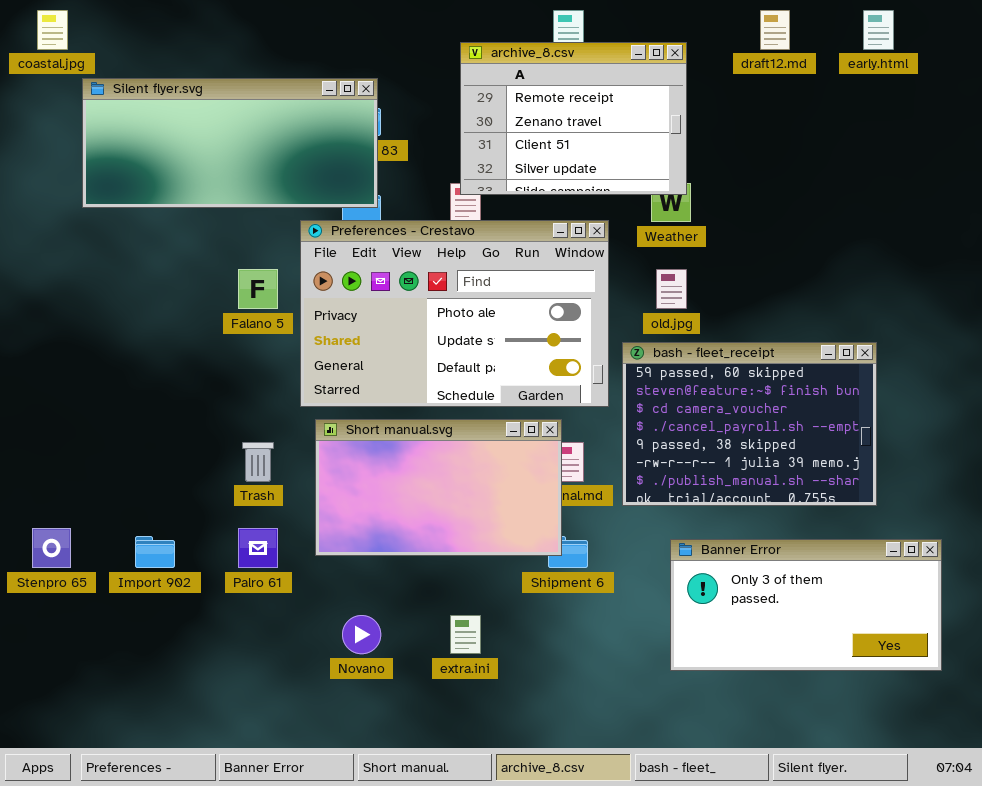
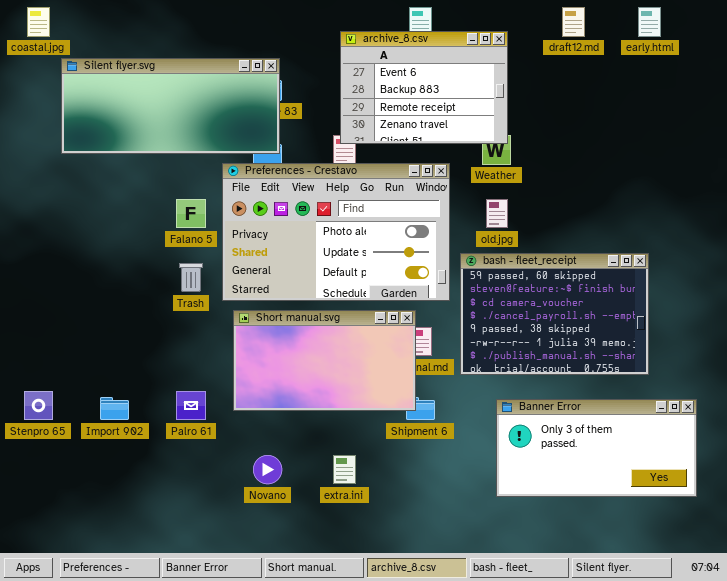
archive_8.csv: [460,42,687,195] -> [340,31,508,144], scrolled up 2 rows
Trash: [242,442,274,482] -> [179,263,203,292], moved

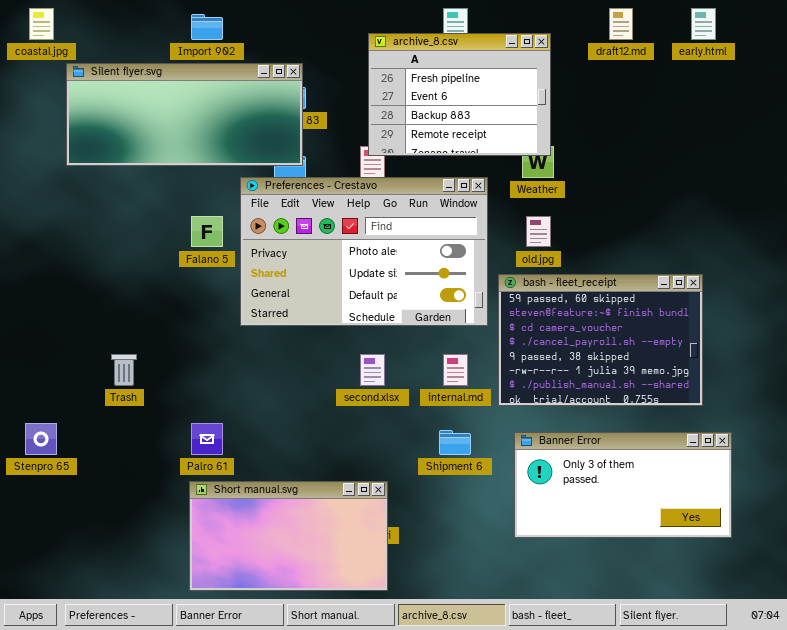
archive_8.csv: [340,31,508,144] -> [368,33,551,156], scrolled up 1 row
Trash: [179,263,203,292] -> [111,354,137,386], moved
Short manual.svg: [233,310,416,411] -> [189,481,388,591], moved
Import 902: [100,397,129,420] -> [191,14,223,40], moved
Banner Error: [496,399,697,497] -> [514,432,732,538], moved

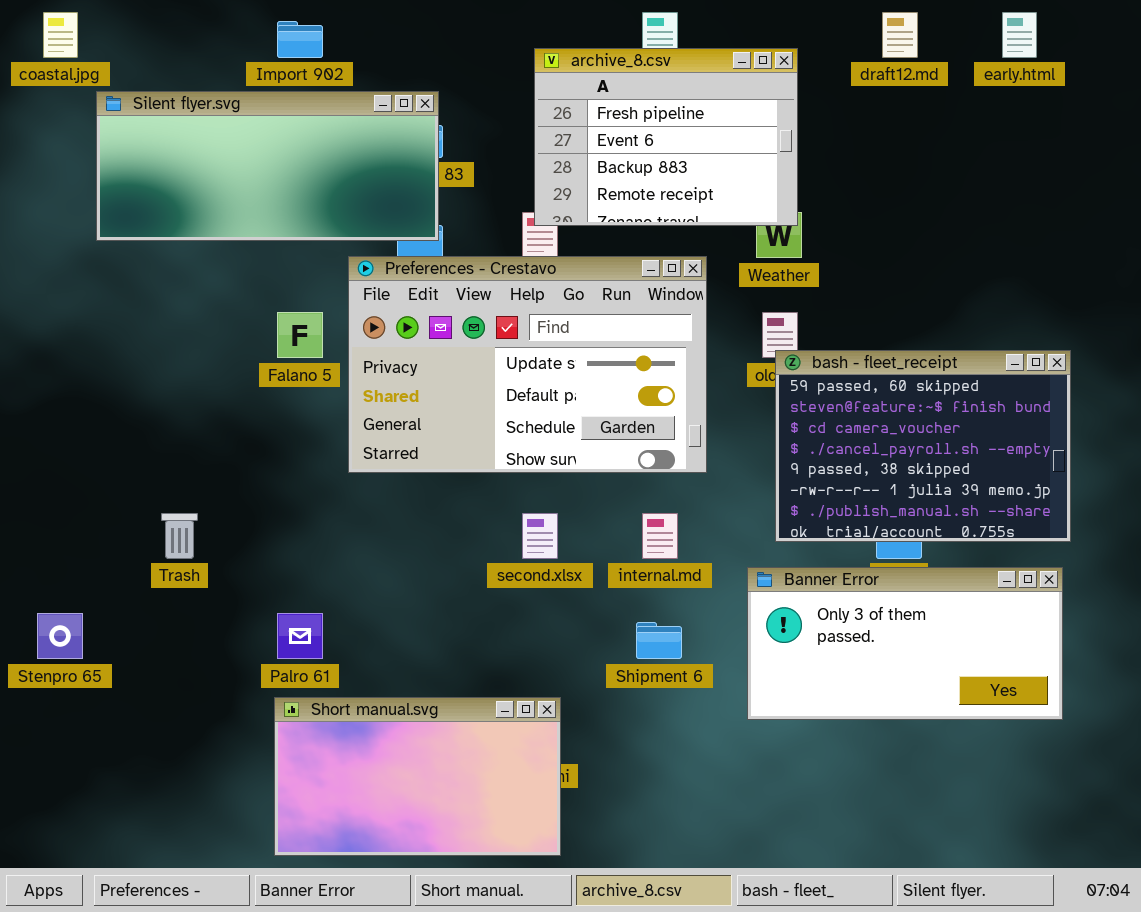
Preferences - Crestavo: [240,177,488,326] -> [348,256,707,473], scrolled down 1 row
bash - fleet_receipt: [498,274,703,406] -> [775,350,1071,542], moved
Banner Error: [514,432,732,538] -> [747,567,1063,720], moved

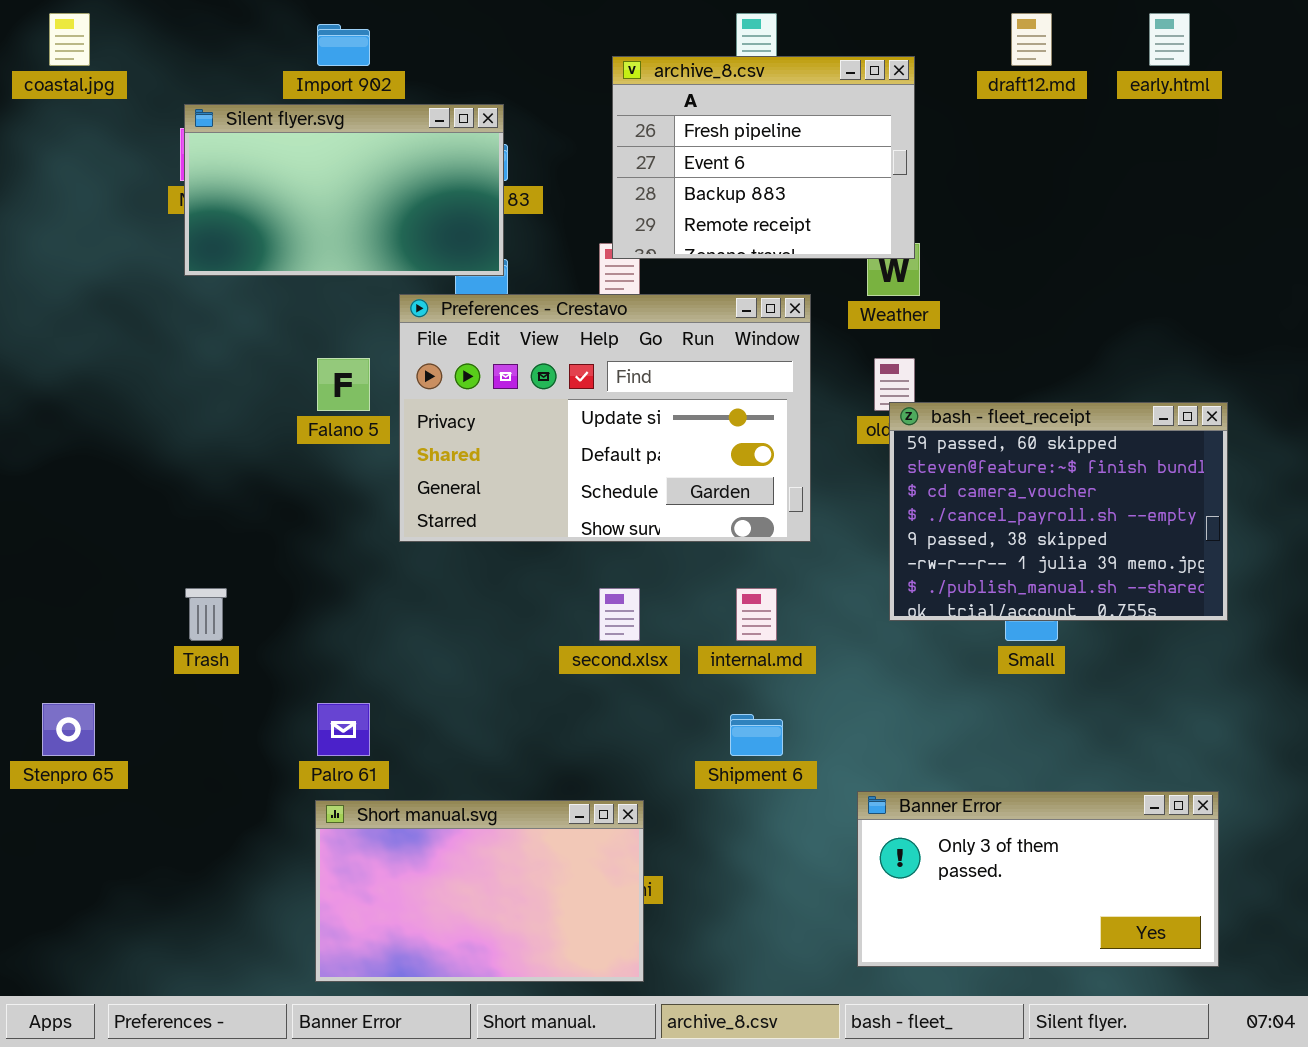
Silent flyer.svg: [96,91,439,241] -> [184,104,504,276], resized
Banner Error: [747,567,1063,720] -> [857,791,1219,967], moved

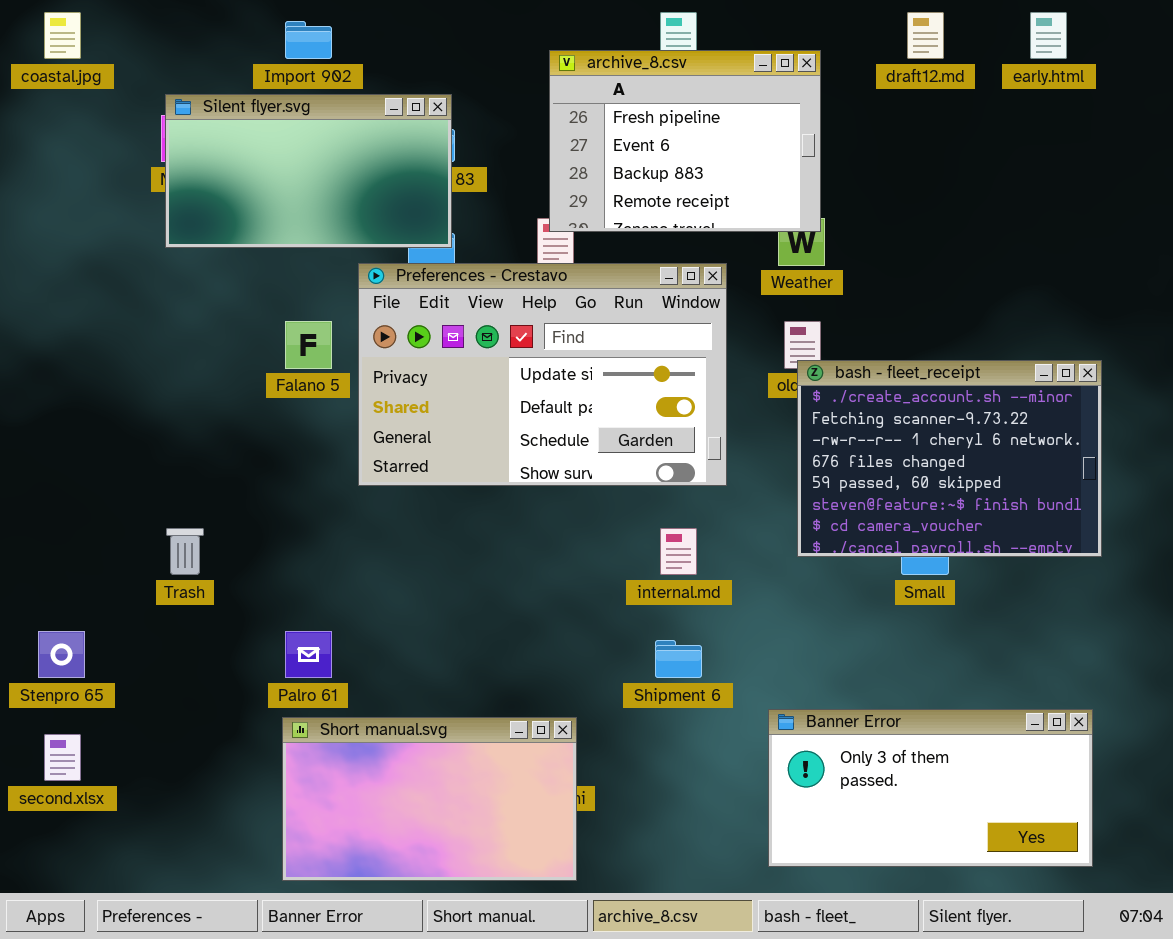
bash - fleet_receipt: [889,402,1228,621] -> [797,360,1102,557], scrolled up 4 rows
second.xlsx: [599,588,640,641] -> [44,734,81,781], moved

